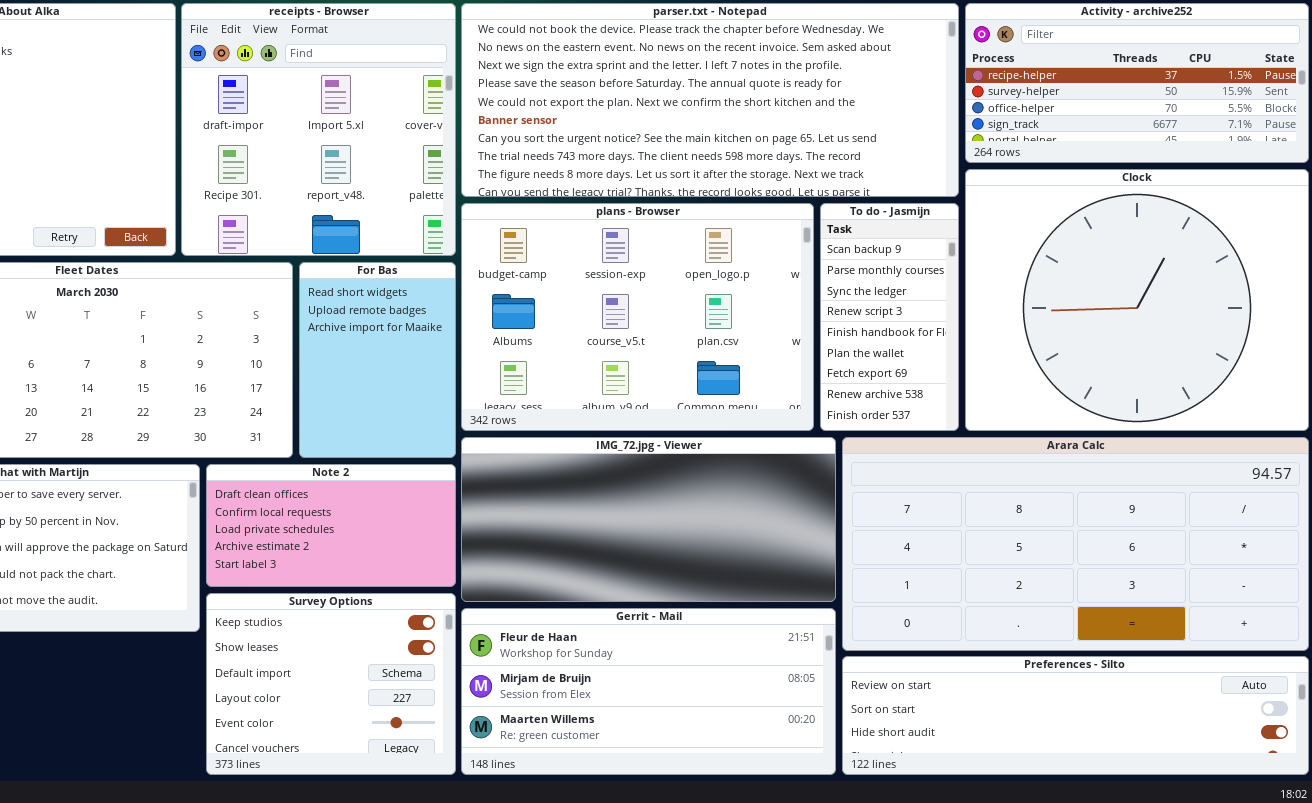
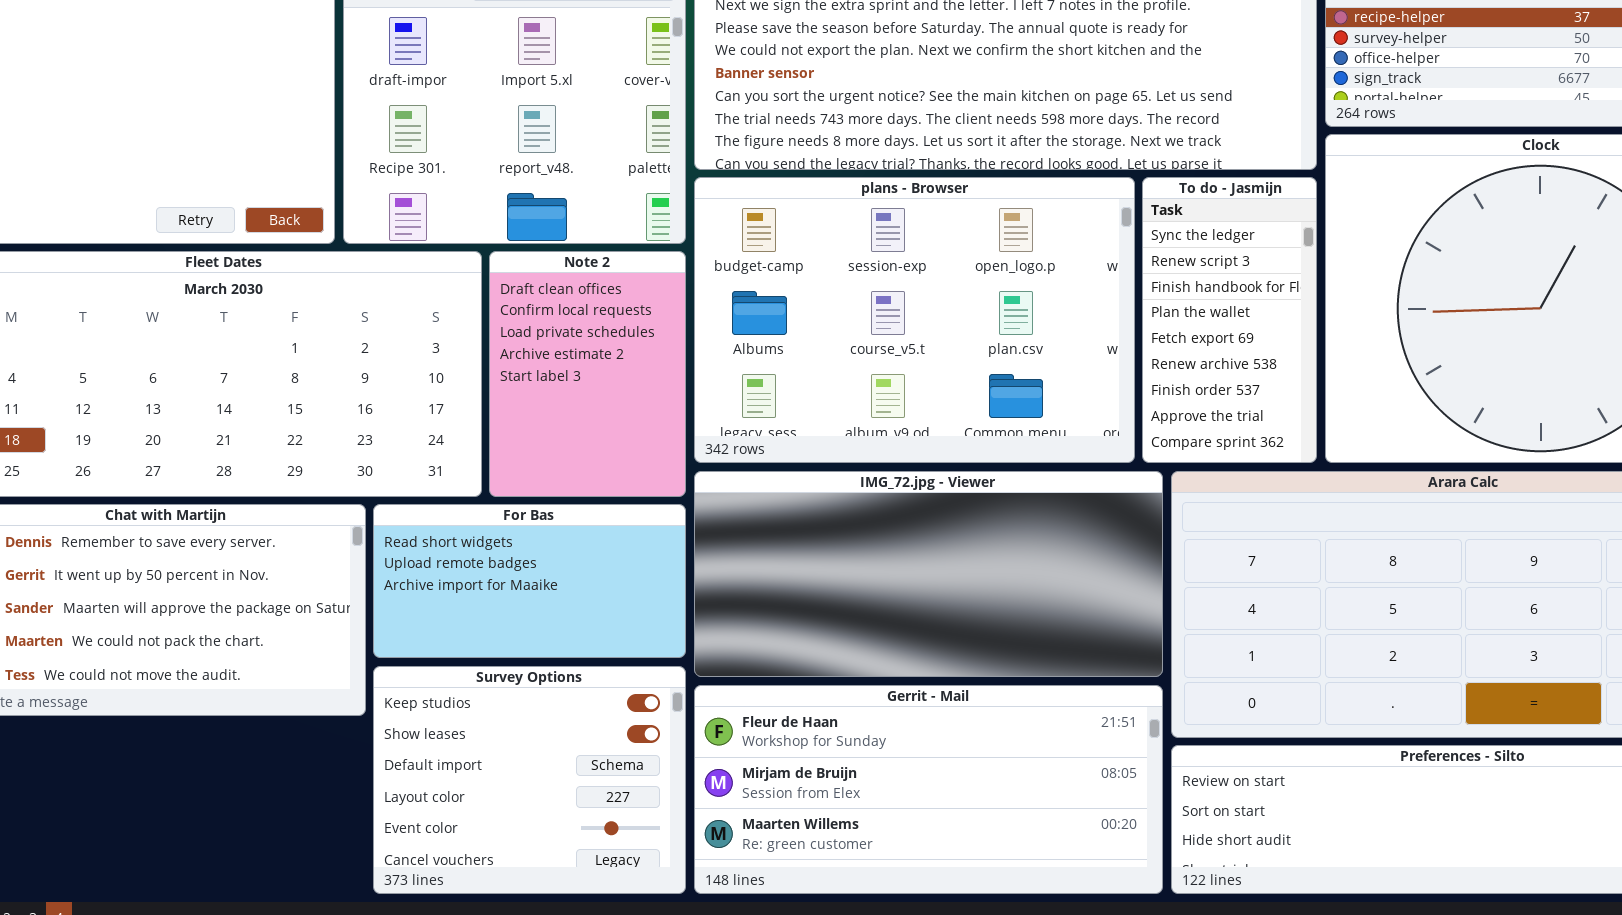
To do - Jasmijn: [820,203,959,431] -> [1142,177,1317,463], scrolled down 2 rows
For Bas: [299,262,456,458] -> [373,504,686,658], moved, resized
Note 2: [206,464,456,587] -> [489,251,686,497], moved, resized

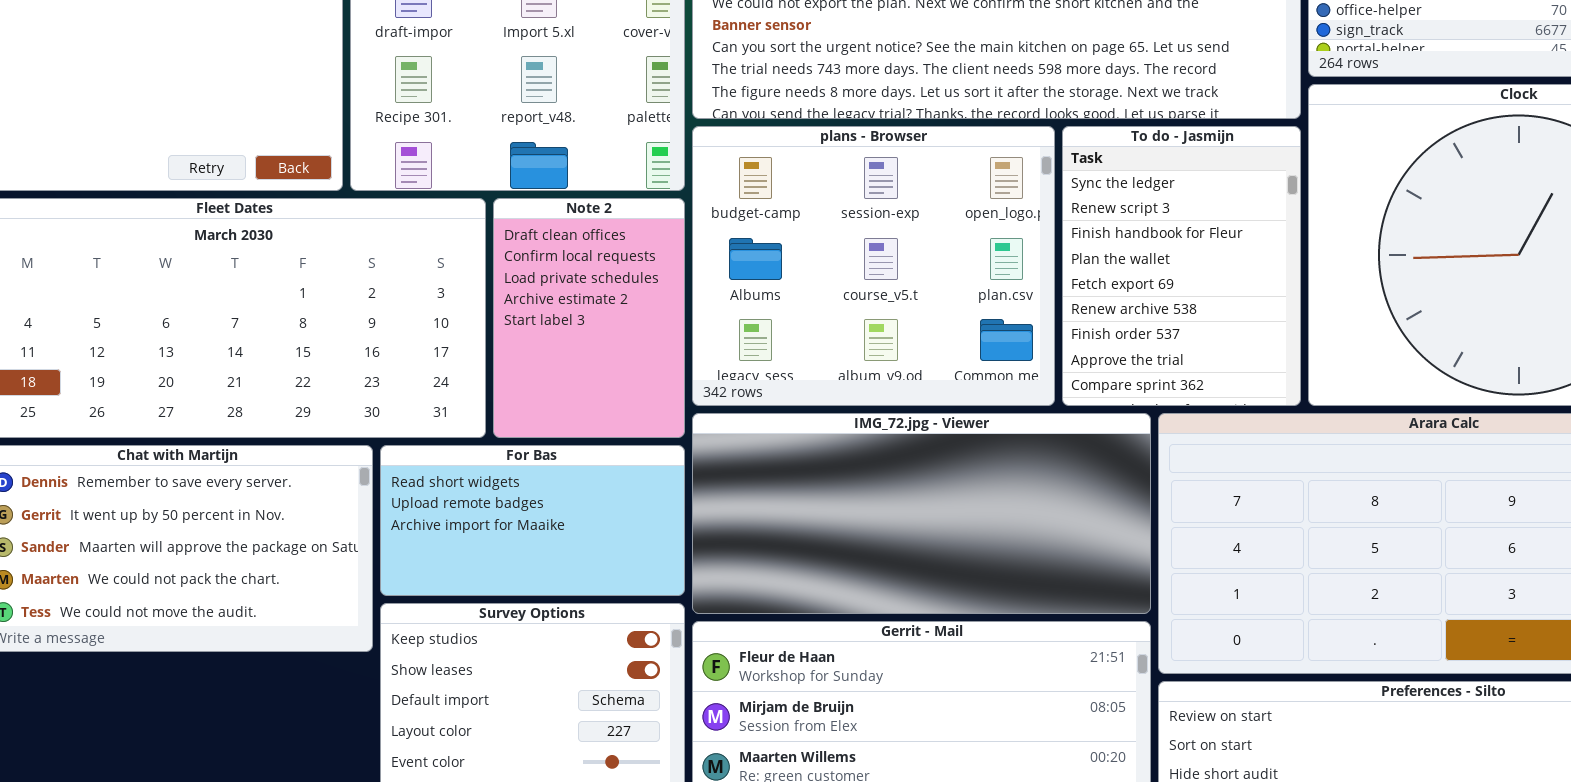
plans - Browser: [694,177,1135,463] -> [692,126,1055,406], resized
To do - Jasmijn: [1142,177,1317,463] -> [1062,126,1301,406], resized

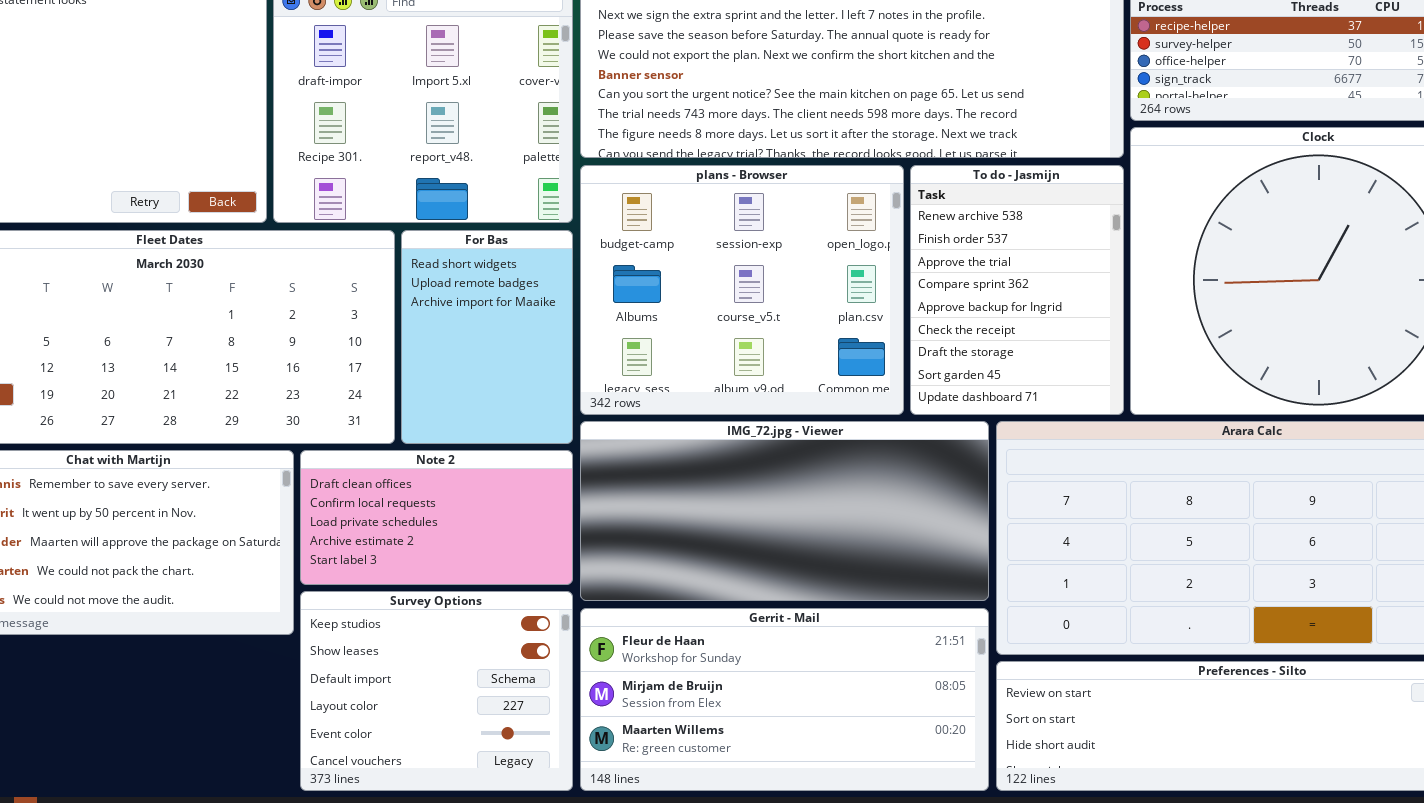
To do - Jasmijn: [1062,126,1301,406] -> [910,165,1124,415], scrolled down 5 rows
Note 2: [493,198,685,438] -> [300,450,573,585], moved, resized
For Bas: [380,445,685,596] -> [401,230,573,444], moved, resized

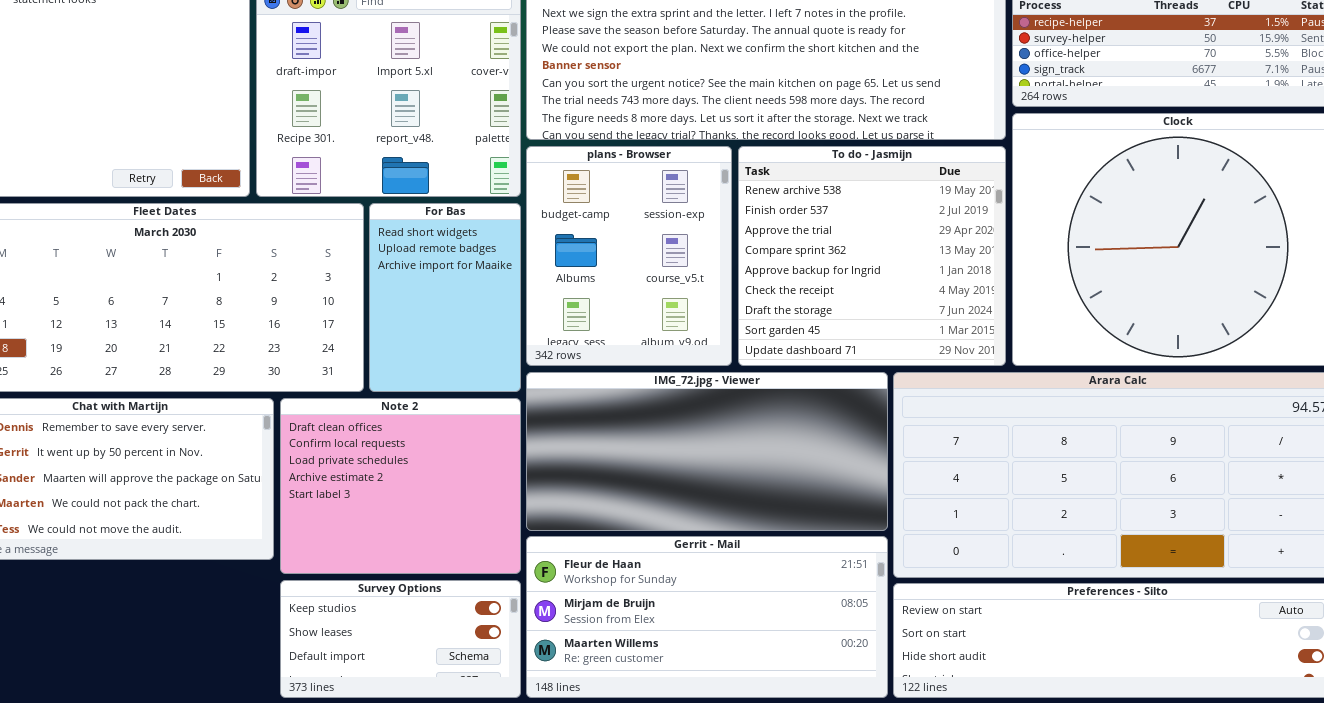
plans - Browser: [580,165,904,415] -> [526,146,732,366], resized
To do - Jasmijn: [910,165,1124,415] -> [738,146,1006,366], resized
Note 2: [300,450,573,585] -> [280,398,521,574], resized
Survey Options: [300,591,573,791] -> [280,580,521,698], resized

